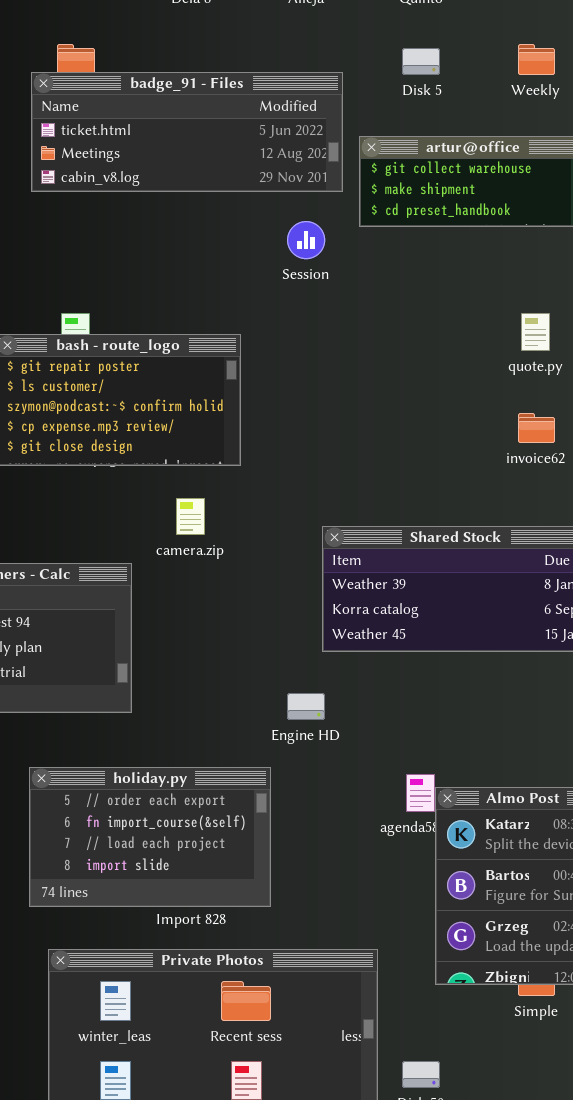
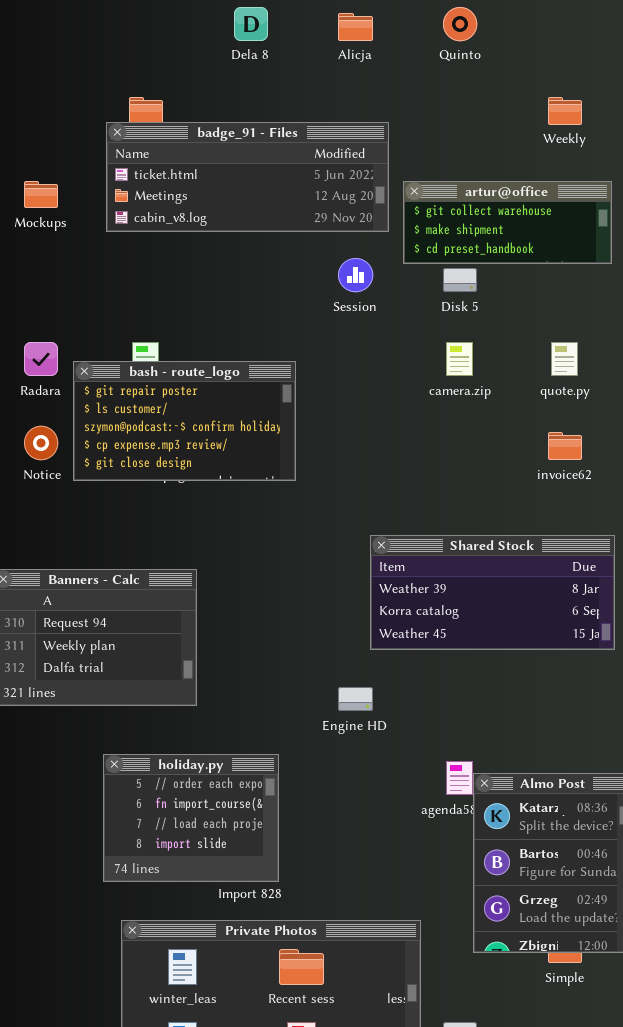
Disk 5: [402,48,440,75] -> [443,268,477,292], moved
camera.zip: [176,498,205,535] -> [446,342,473,376], moved
holiday.py: [29,767,271,907] -> [103,754,279,882], resized

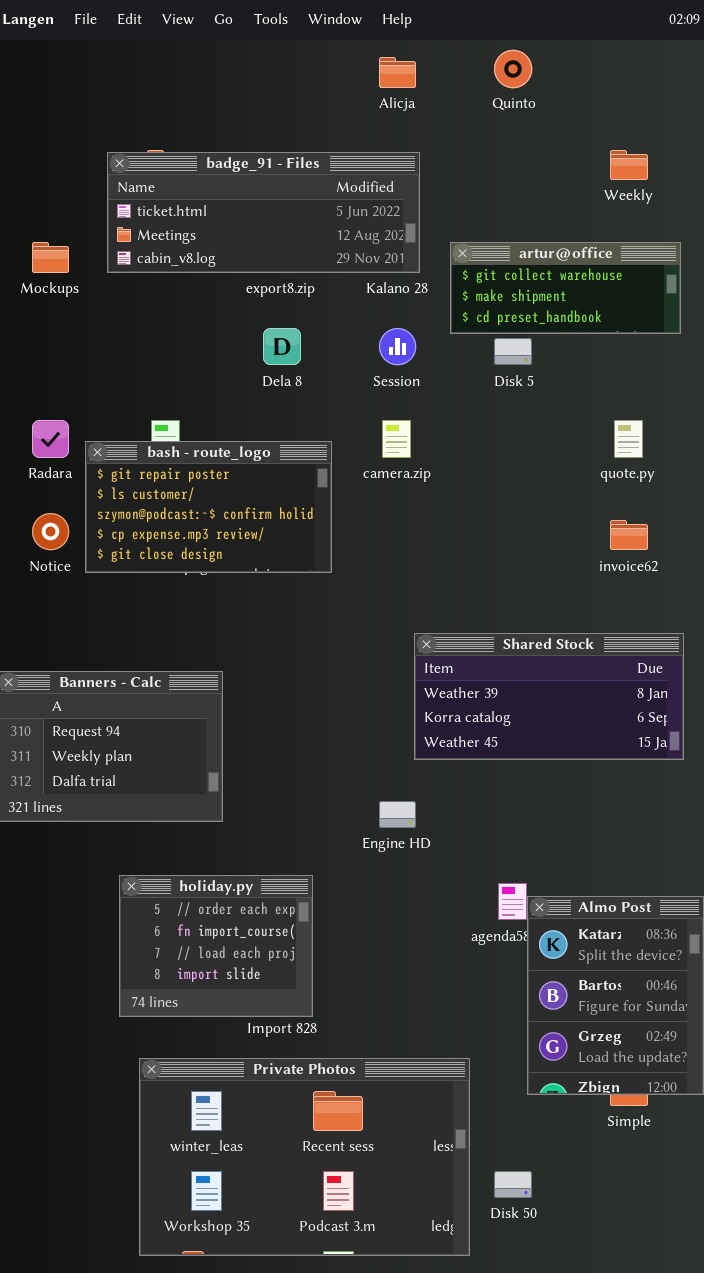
Dela 8: [234,7,268,41] -> [263,328,301,365], moved
badge_91 - Files: [106,122,389,232] -> [107,152,420,273], moved
camera.zip: [446,342,473,376] -> [382,420,411,458], moved

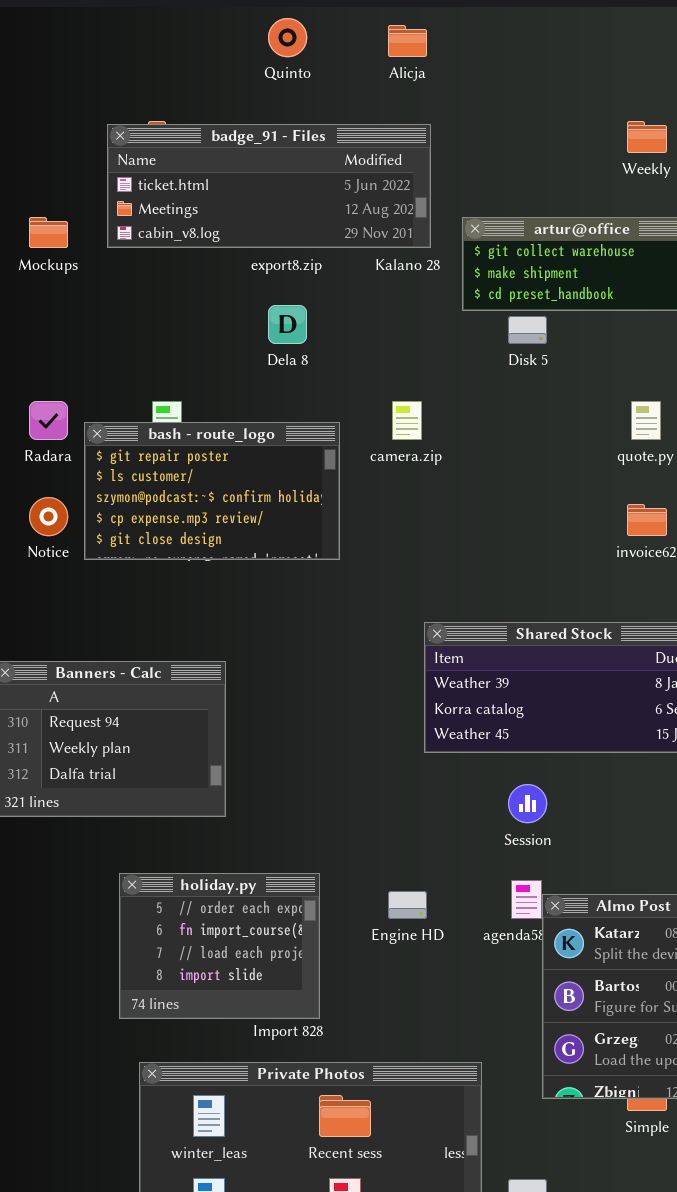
Quinto: [494,50,532,88] -> [268,18,307,57], moved
Session: [379,328,416,365] -> [508,784,547,823], moved
Engine HD: [379,801,416,828] -> [388,891,427,919], moved

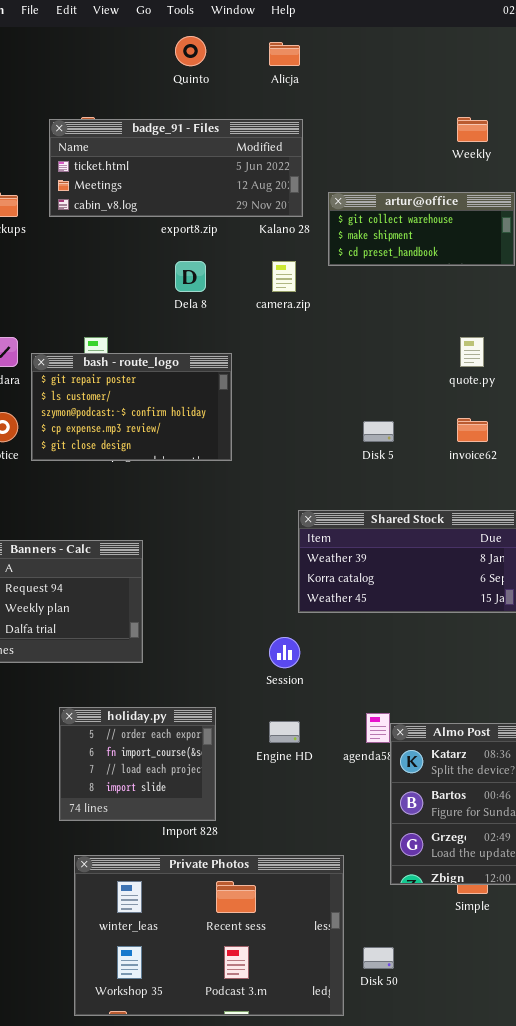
Disk 5: [508,316,547,344] -> [363,421,394,442], moved
camera.zip: [392,401,422,440] -> [272,261,296,292], moved
Session: [508,784,547,823] -> [269,637,300,668], moved

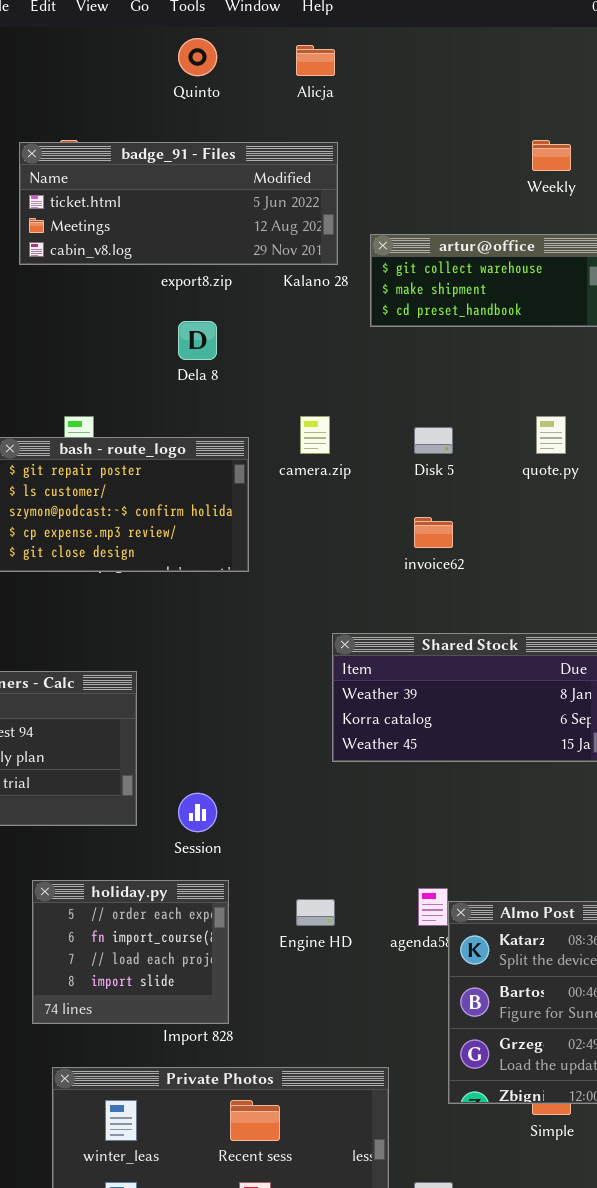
camera.zip: [272,261,296,292] -> [300,416,330,454], moved
invoice62: [457,418,488,442] -> [414,517,453,548], moved
Disk 5: [363,421,394,442] -> [414,427,453,454], moved
Session: [269,637,300,668] -> [178,793,217,832], moved

